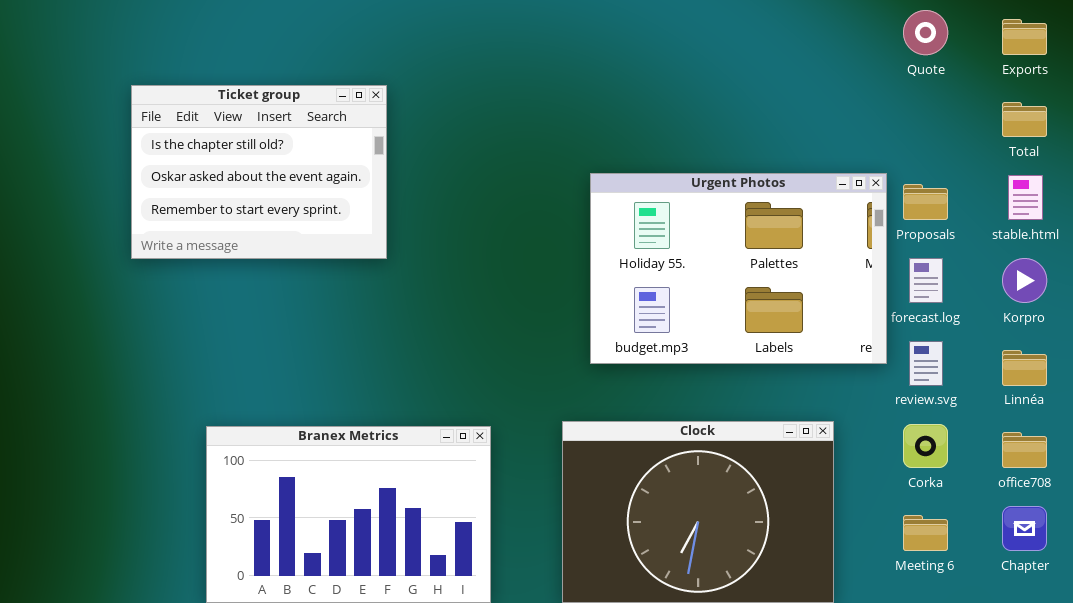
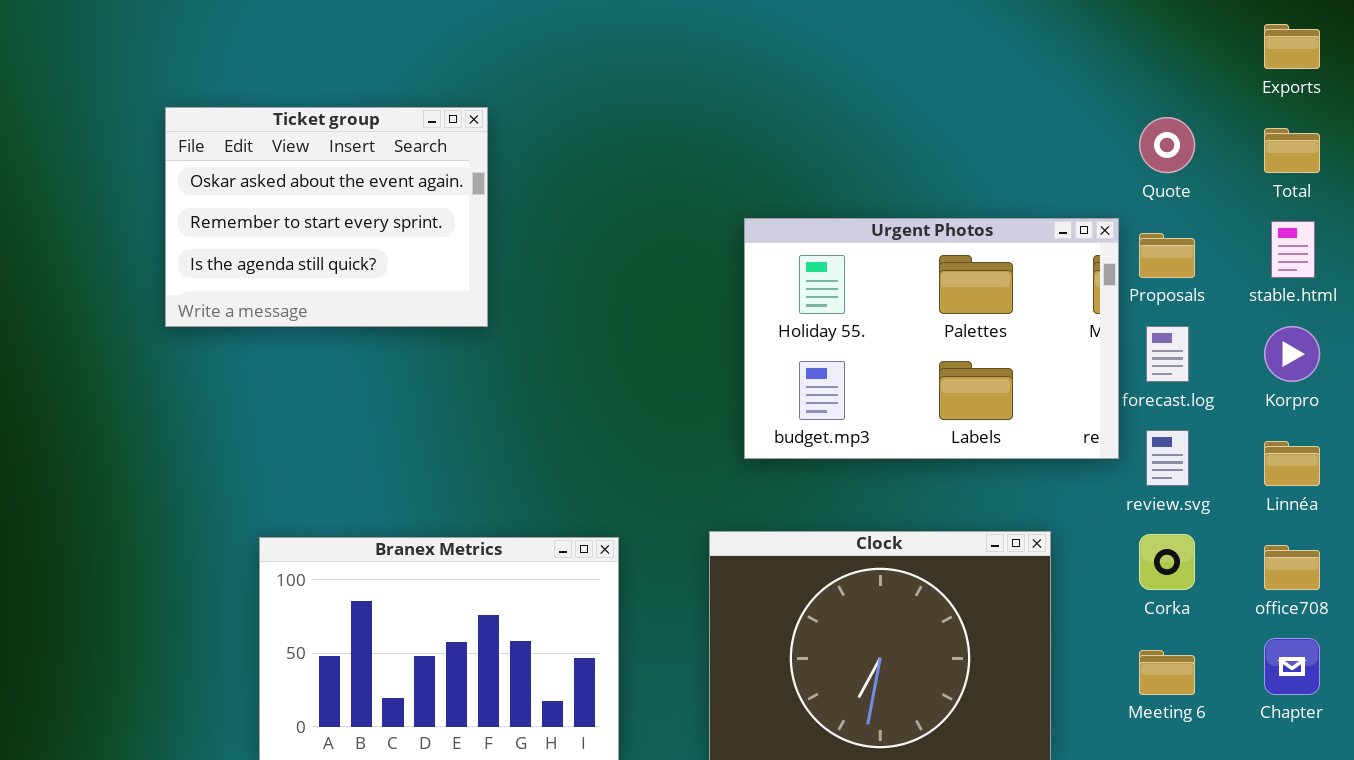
Quote: [903,10,948,55] -> [1139,117,1195,173], moved
Ticket group: [131,85,387,259] -> [165,107,488,327], scrolled down 1 row

